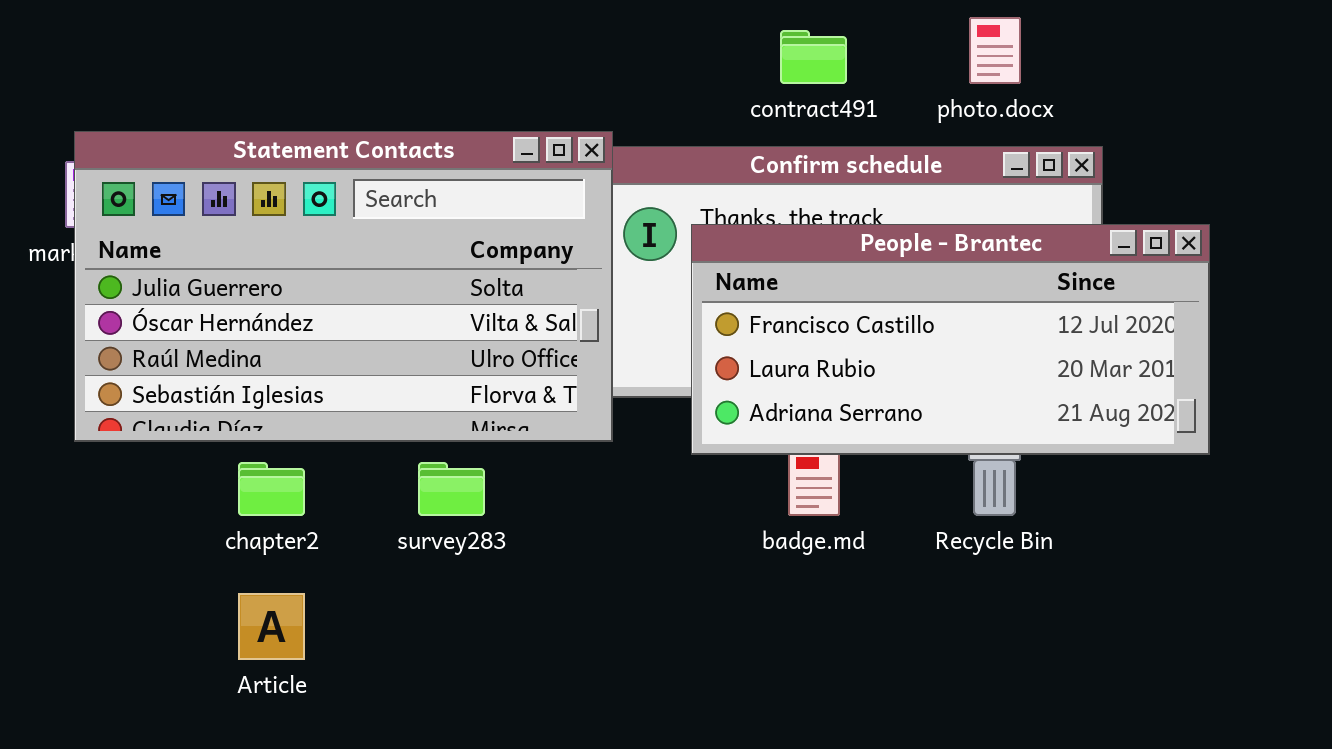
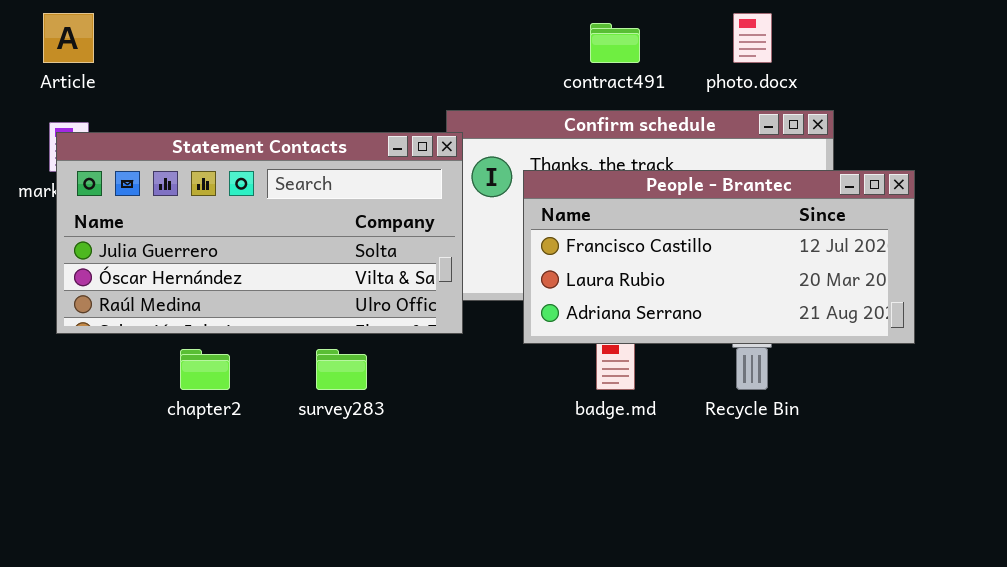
Statement Contacts: [74,131,613,442] -> [56,132,463,334], resized
Article: [238,593,305,660] -> [43,13,94,63], moved

